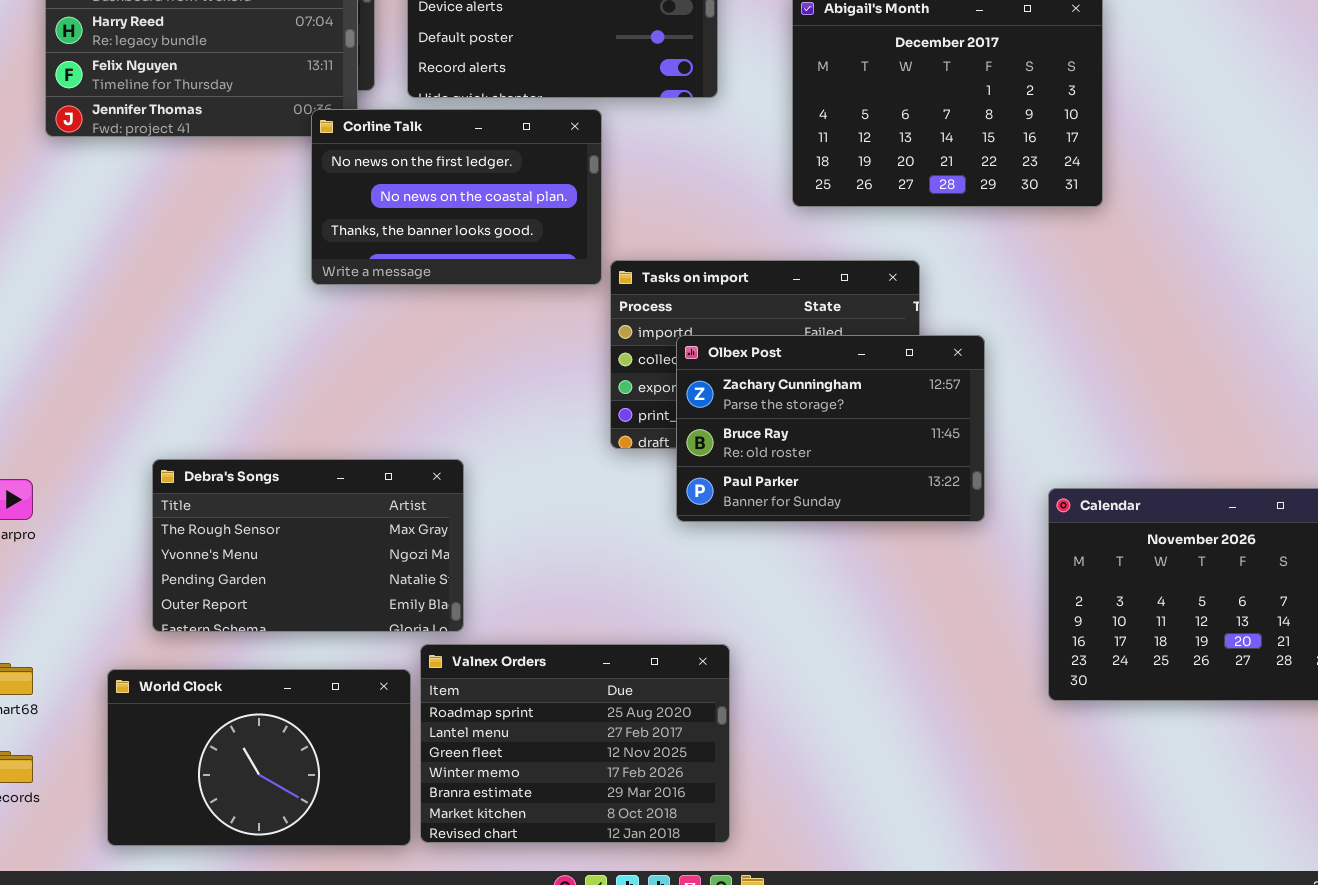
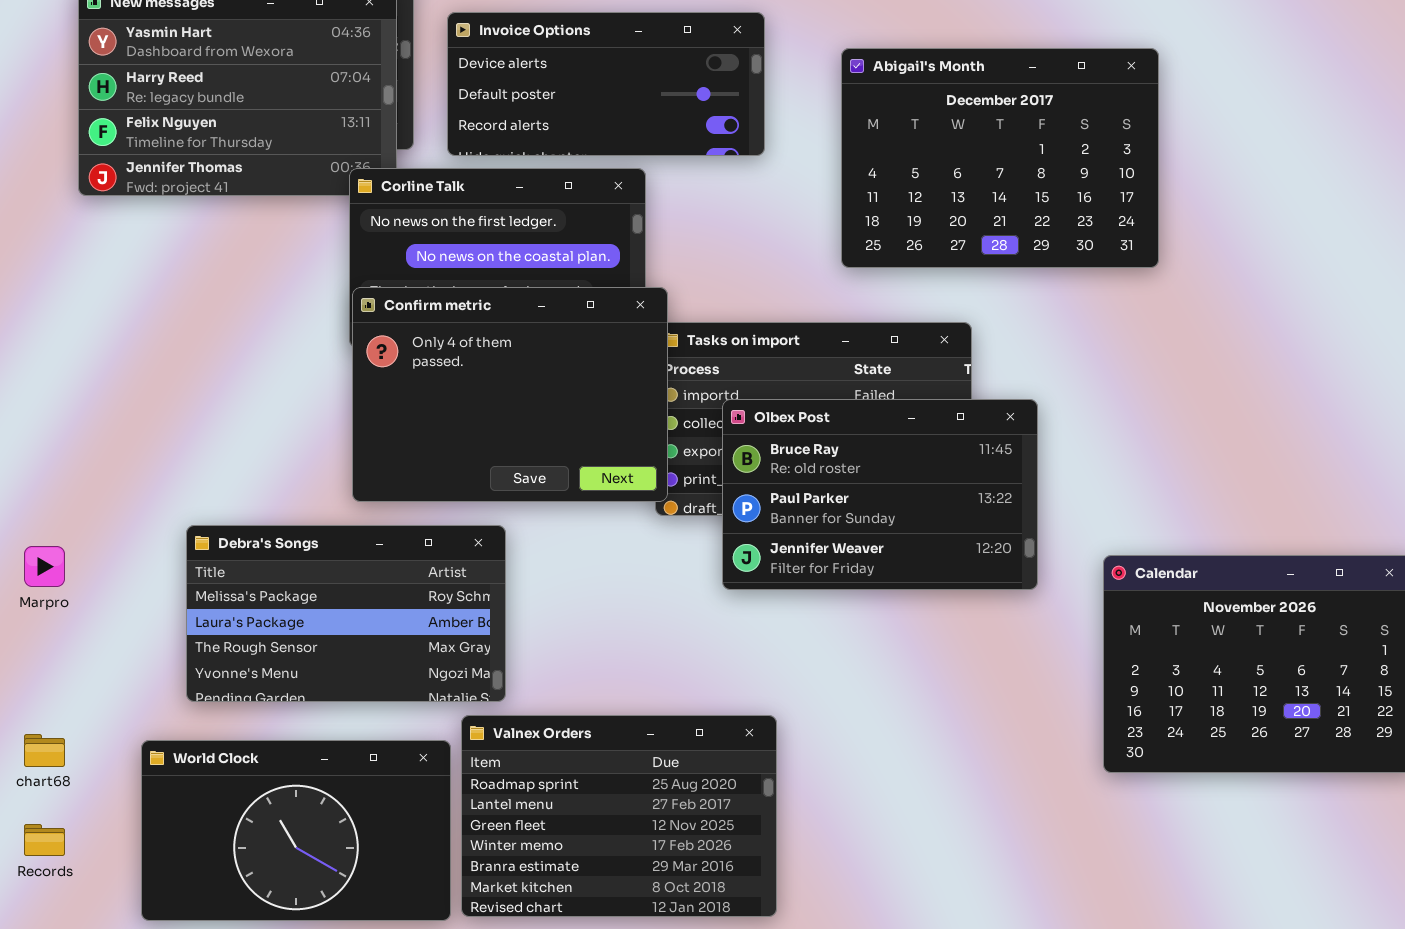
Confirm metric: none -> [352,287,668,502], opened
Olbex Post: [676,335,985,522] -> [722,399,1038,590], scrolled down 1 row
Debra's Songs: [152,459,464,632] -> [186,525,506,702], scrolled up 2 rows

